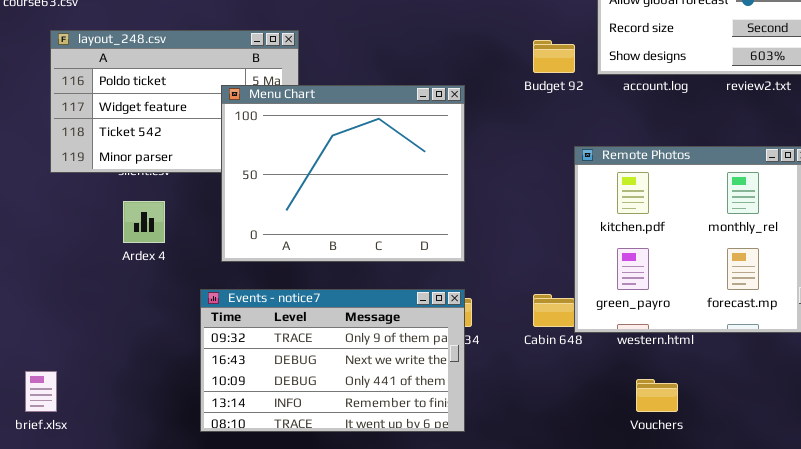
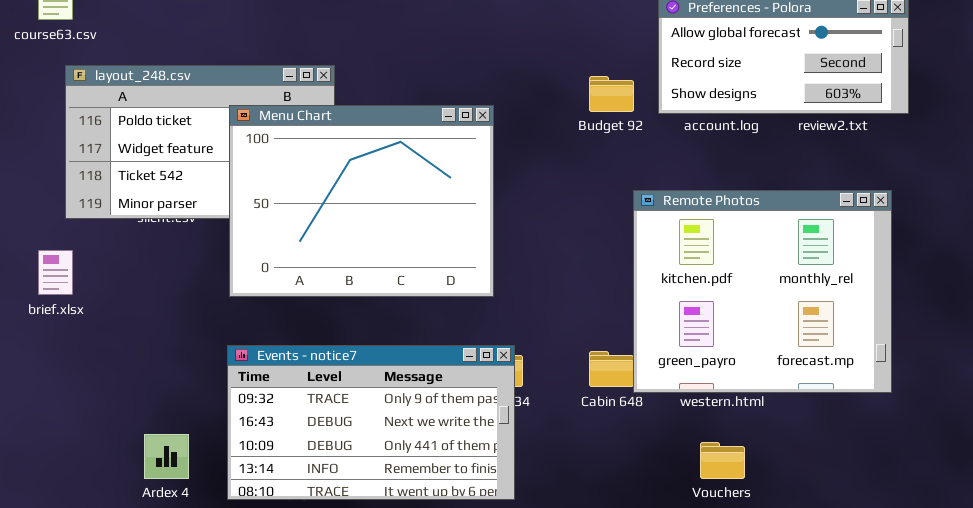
Menu Chart: [221,85,465,262] -> [229,105,494,297], moved
Ardex 4: [123,201,165,243] -> [144,434,189,479], moved
brief.xlsx: [25,371,57,412] -> [38,250,73,295], moved

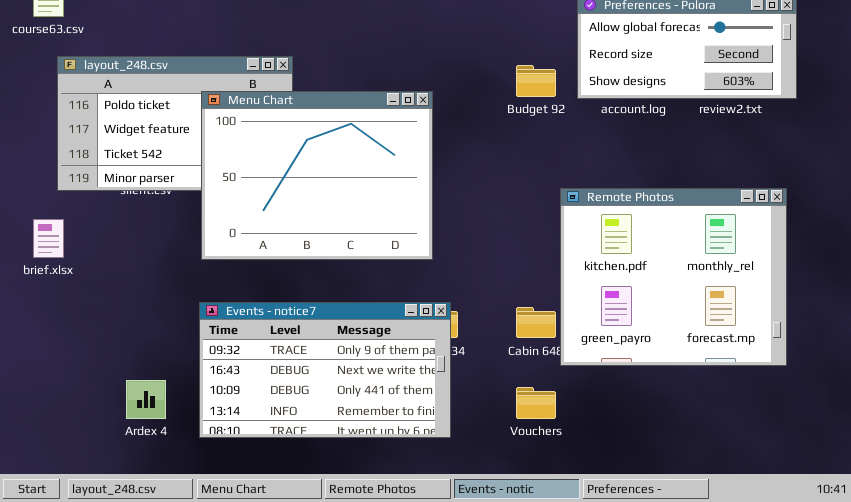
Remote Photos: [633,190,892,393] -> [560,188,787,366], moved
Vouchers: [700,442,745,479] -> [516,387,556,419], moved

